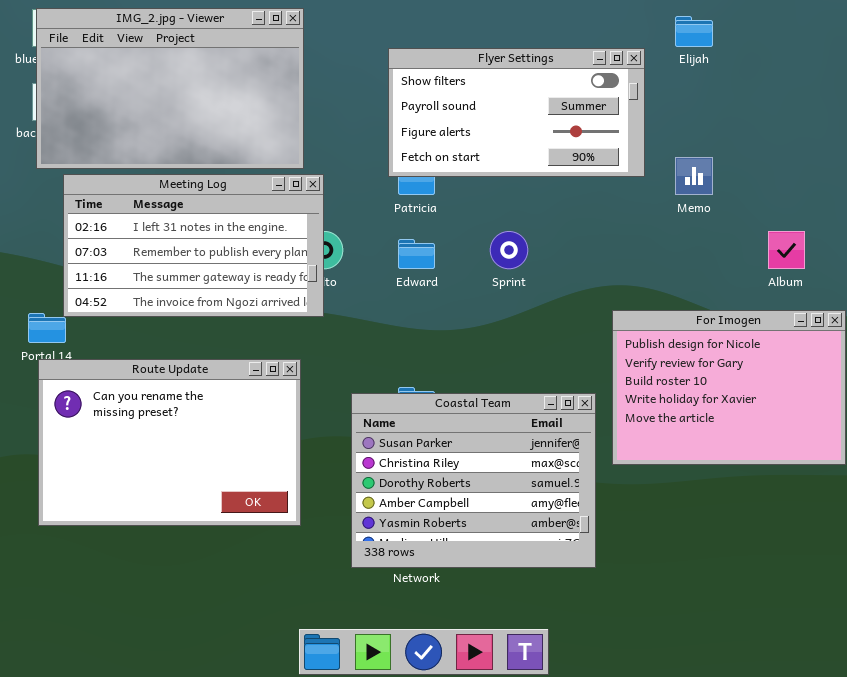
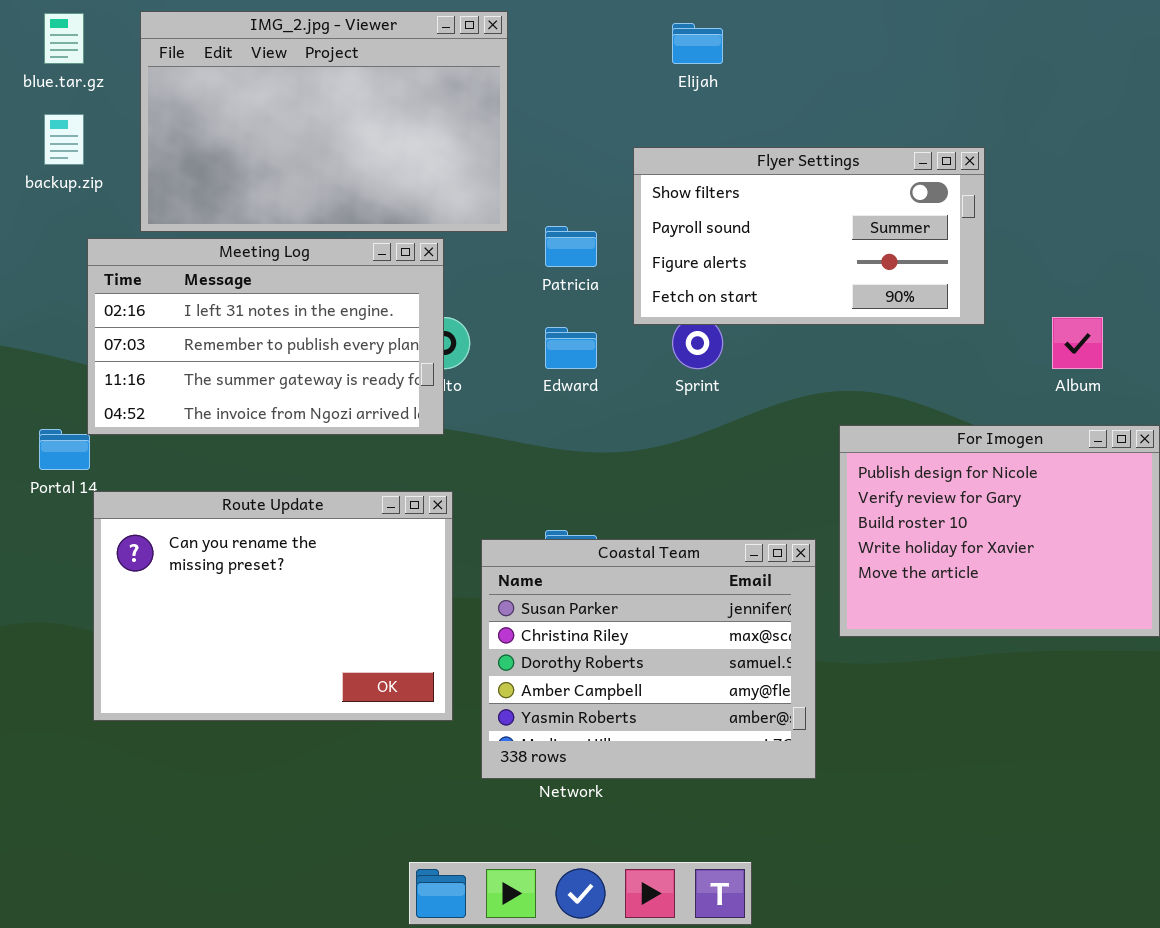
IMG_2.jpg - Viewer: [36,8,304,169] -> [140,11,508,232], moved
Elijah: [675,16,713,47] -> [672,23,723,64], moved
Flyer Settings: [388,48,645,177] -> [633,147,985,325], moved
Route Update: [38,359,301,526] -> [93,491,453,721], moved

